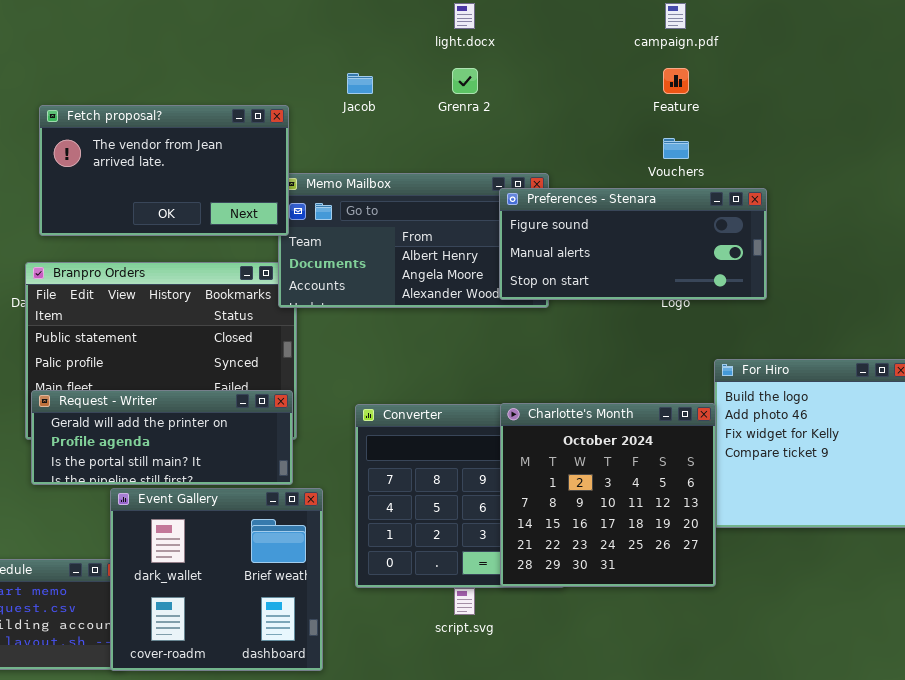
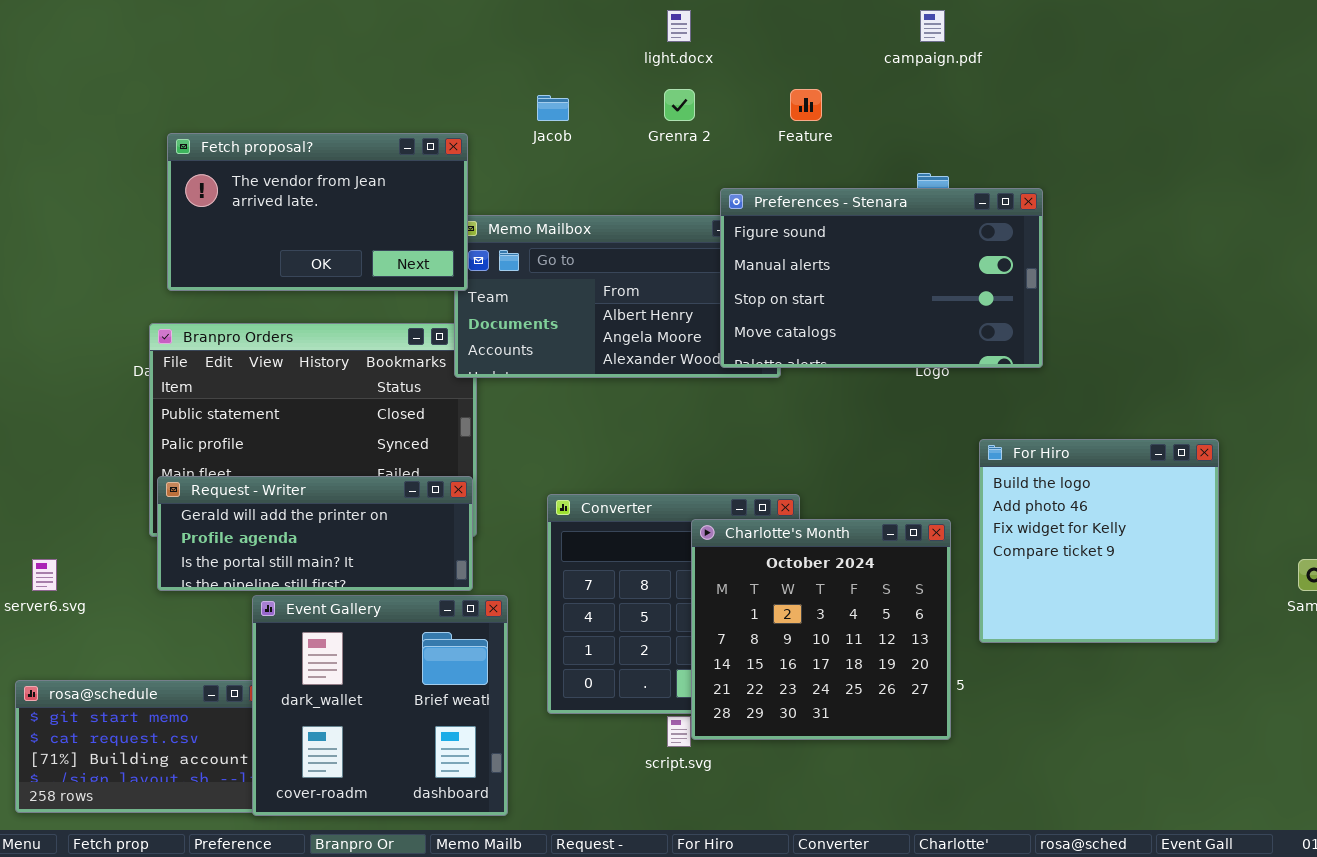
Feature: [663,68,689,94] -> [790,89,822,121], moved
Preferences - Stenara: [499,188,767,300] -> [720,188,1043,368], resized
Charlotte's Month: [500,403,716,587] -> [691,519,951,740], moved

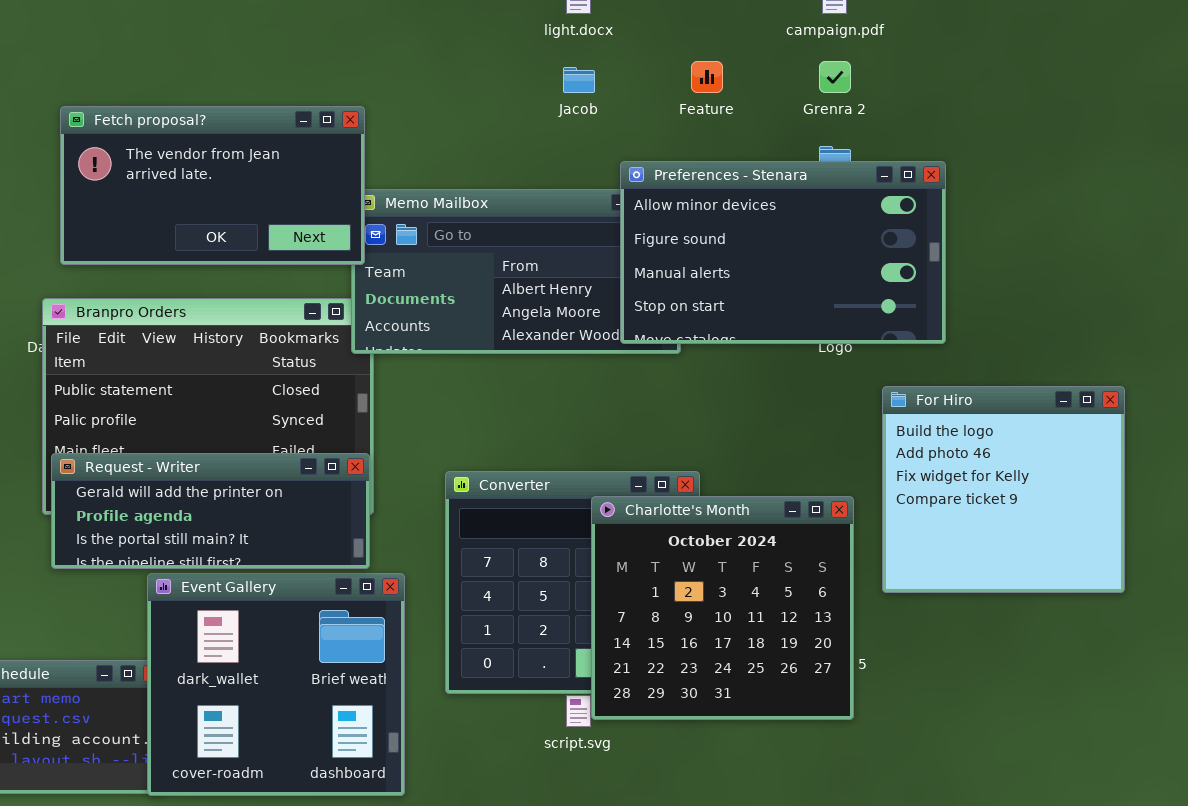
Grenra 2: [664,89,695,121] -> [819,61,851,93], moved
Jacob: [537,95,569,121] -> [563,67,595,93], moved
Preferences - Stenara: [720,188,1043,368] -> [620,161,946,344], scrolled up 1 row
For Hiro: [979,439,1219,643] -> [882,386,1125,593], moved

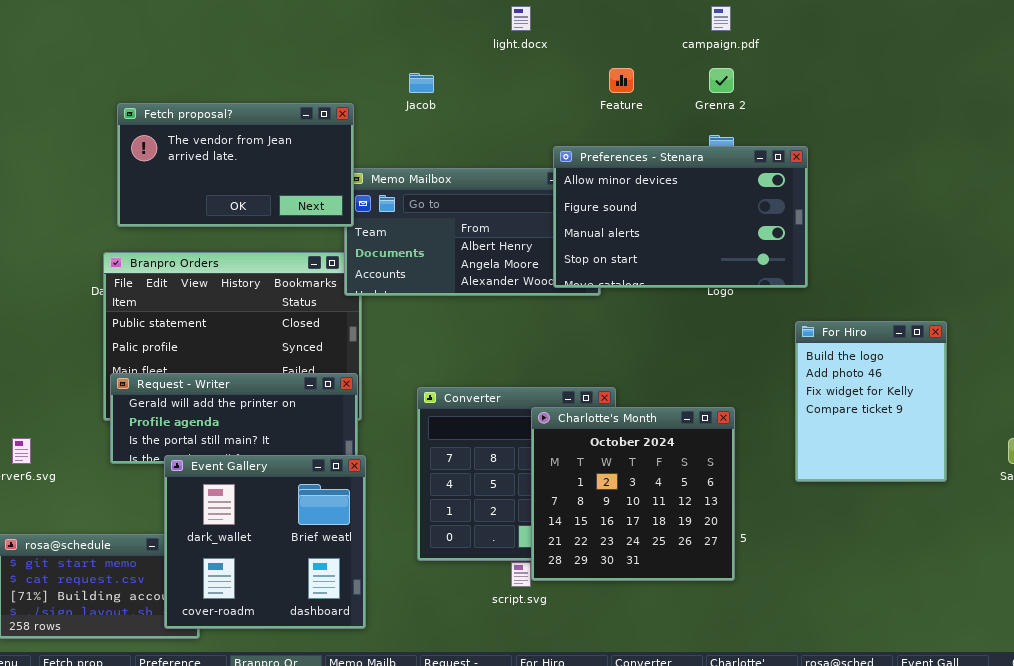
Jacob: [563,67,595,93] -> [409,73,434,93], moved
For Hiro: [882,386,1125,593] -> [795,321,947,482], resized
Event Gallery: [147,573,405,796] -> [164,455,366,629], moved

